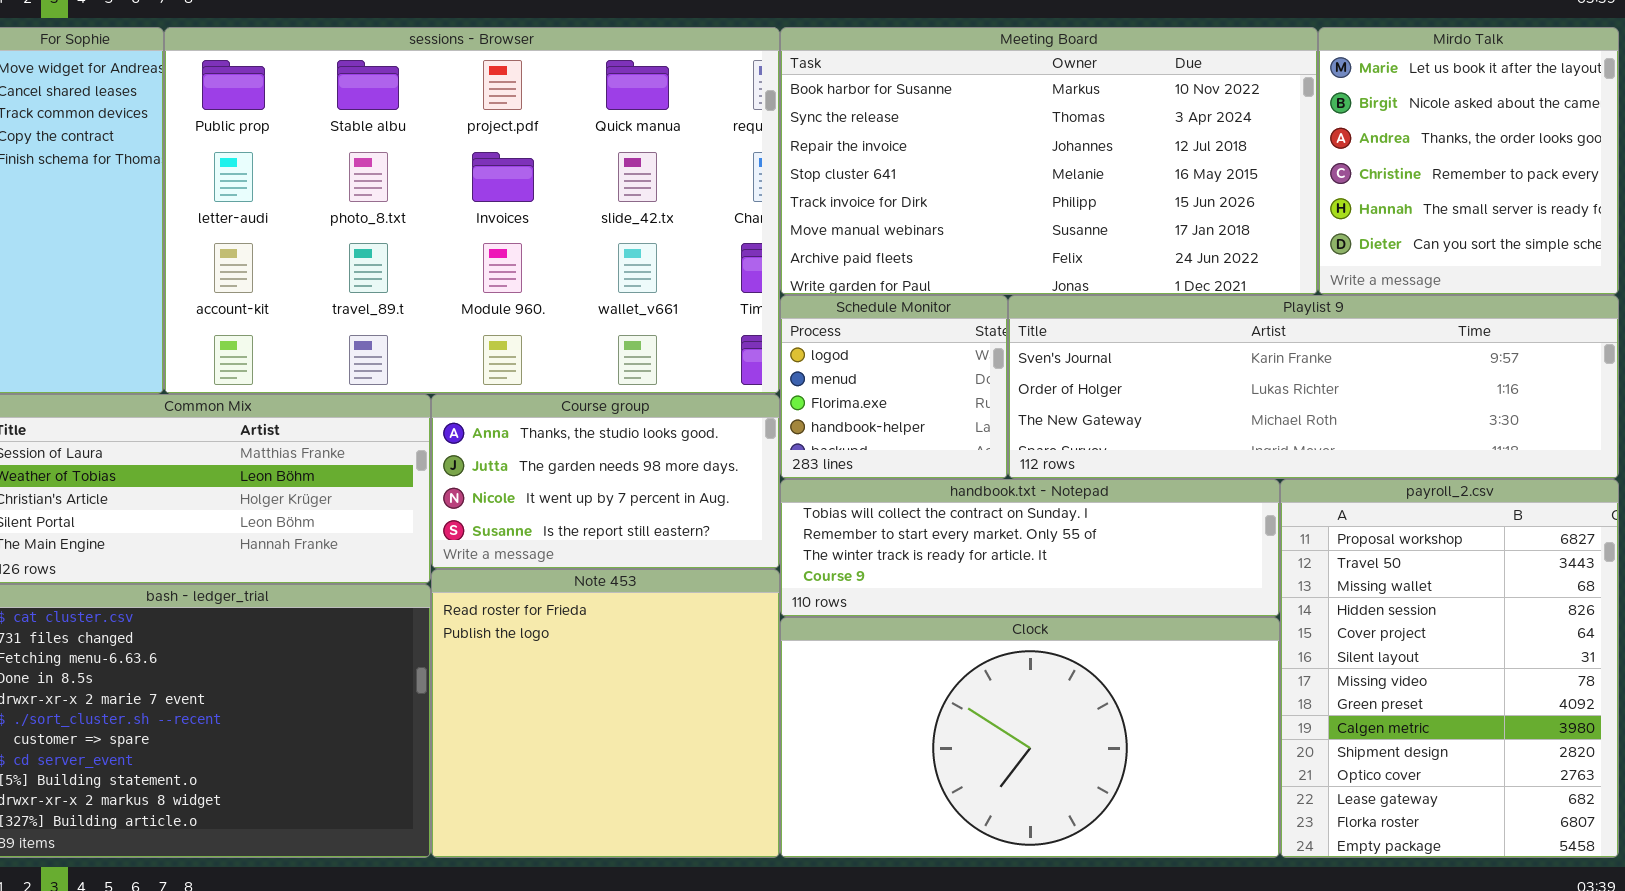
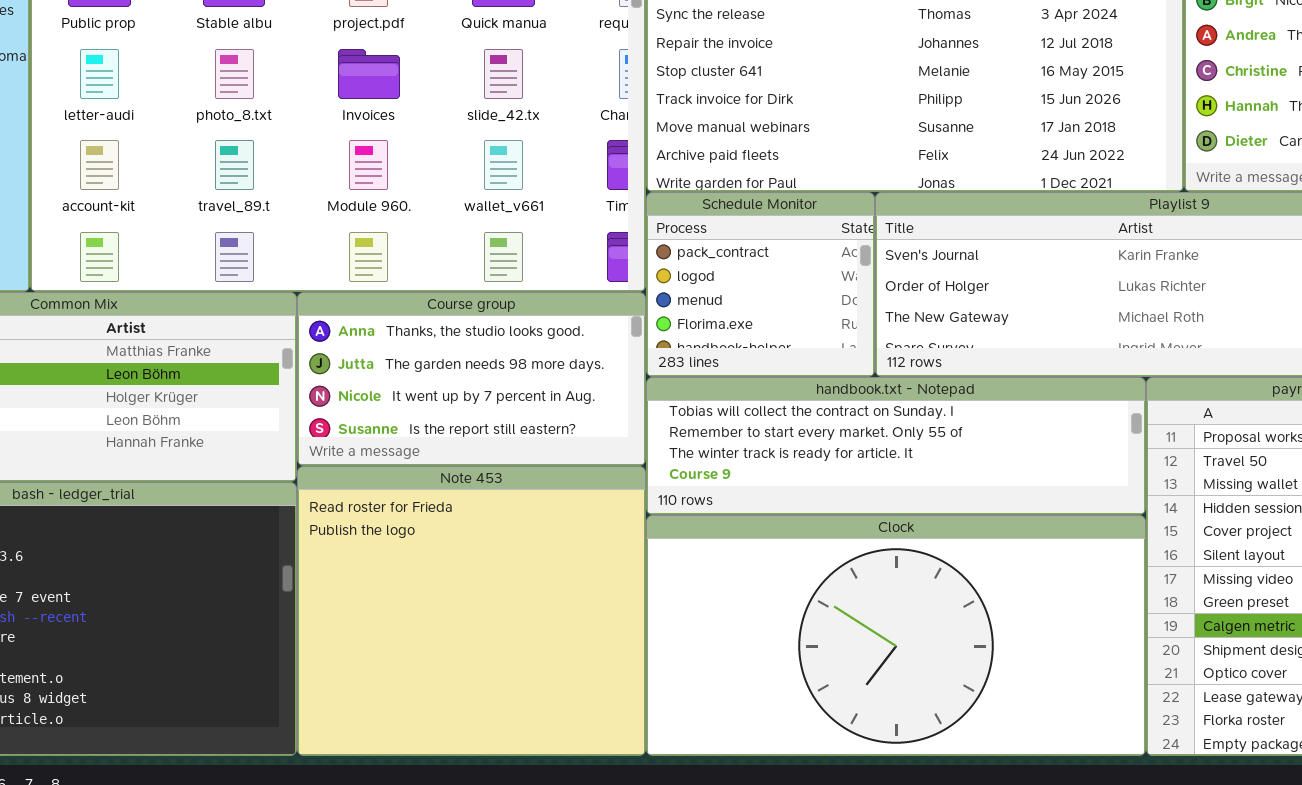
Schedule Monitor: [780,295,1008,479] -> [646,192,875,377], scrolled up 1 row

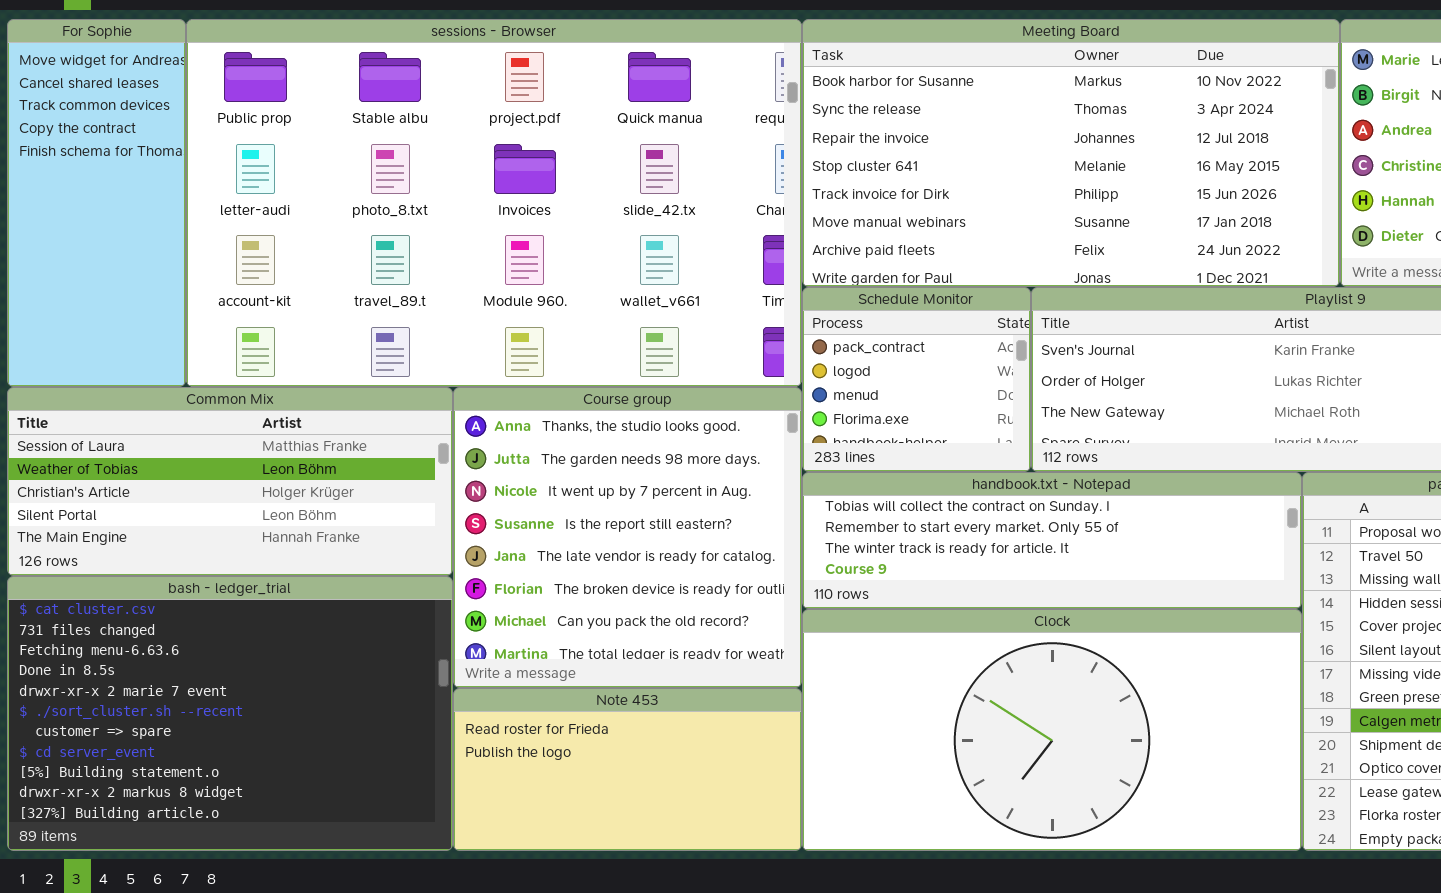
Course group: [297,292,646,466] -> [453,387,802,688], resized
Note 453: [297,466,646,756] -> [453,688,802,851], resized

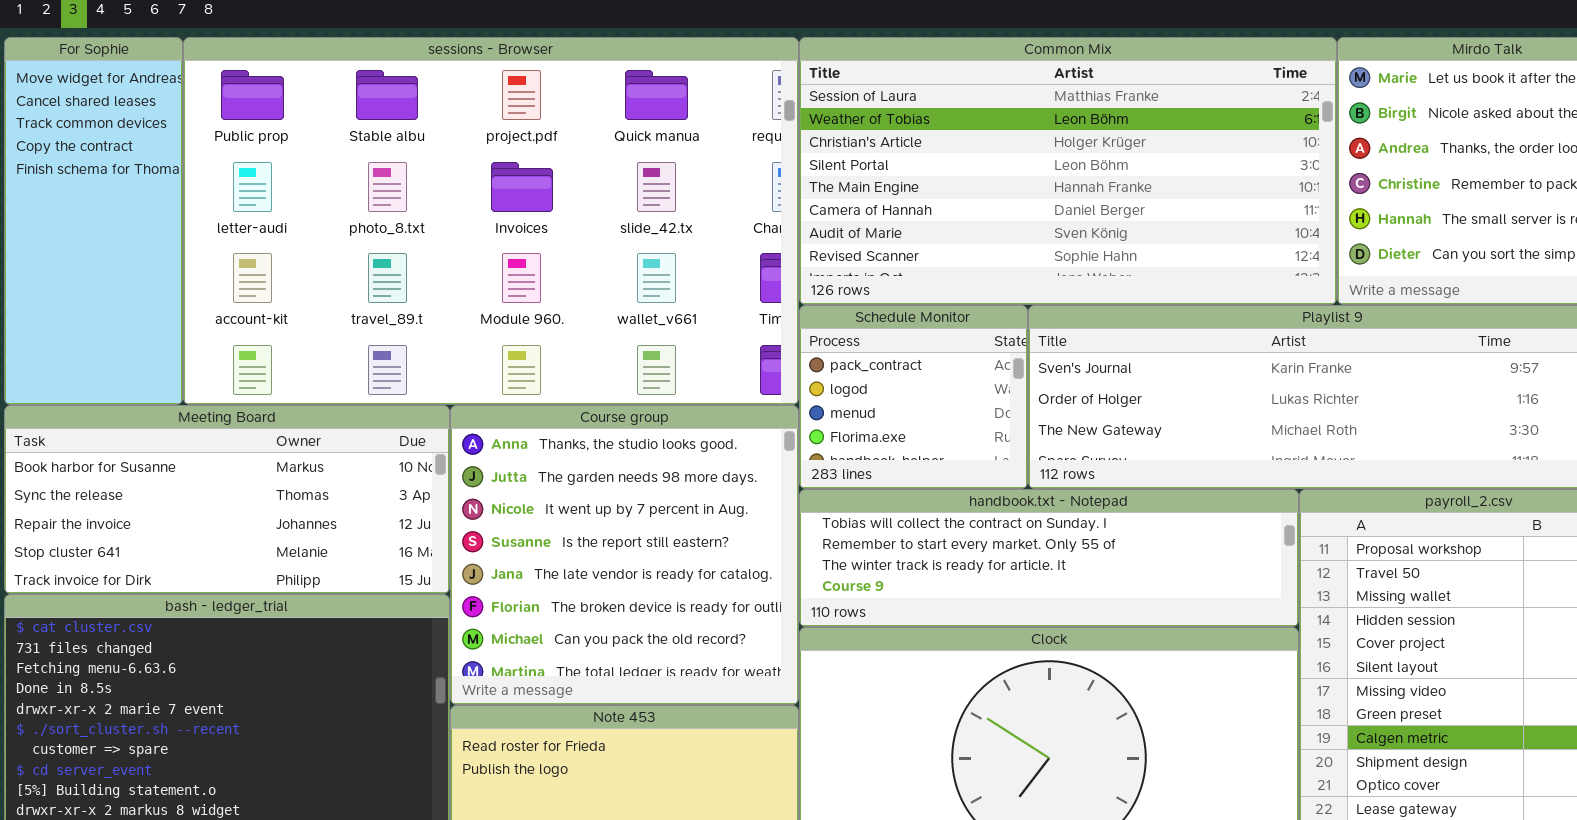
Meeting Board: [802,19,1340,287] -> [4,405,450,594], moved, resized
Common Mix: [7,387,453,576] -> [799,37,1337,305], moved, resized

